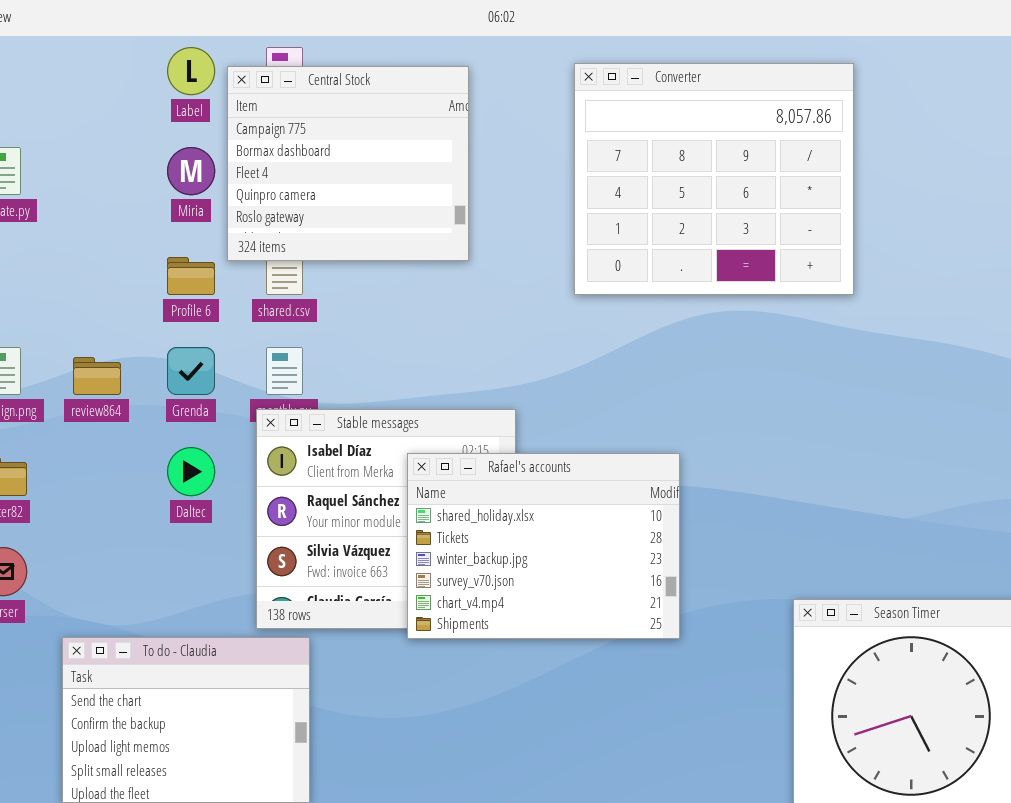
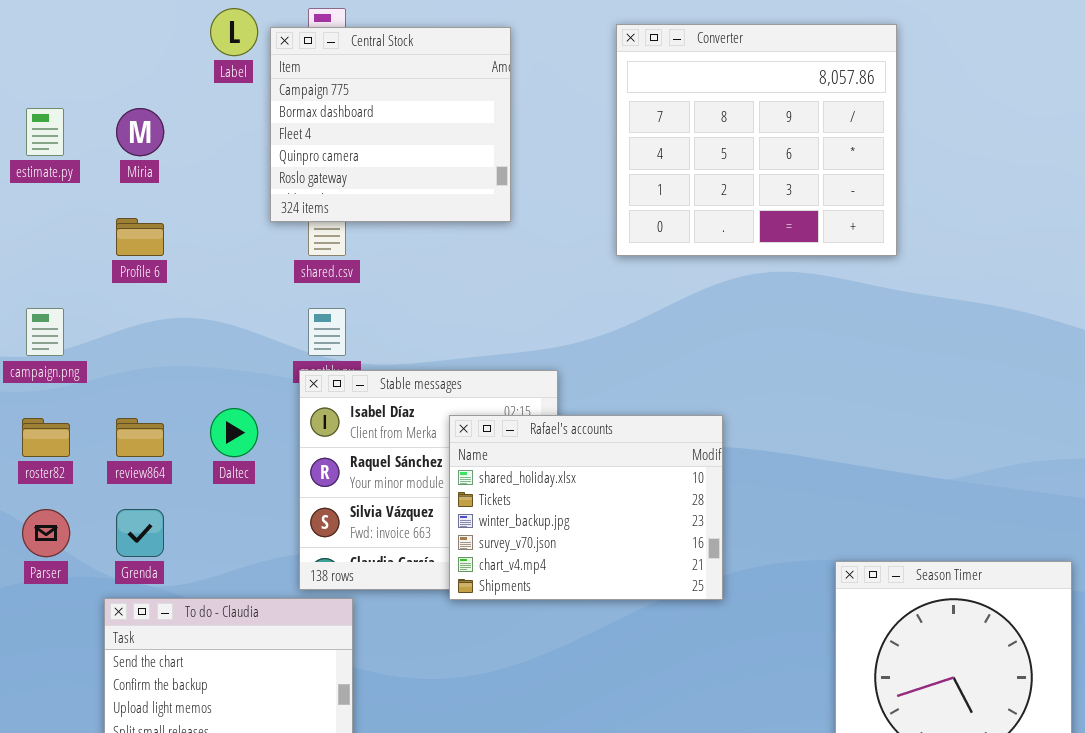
Miria: [167,147,215,195] -> [116,108,164,156], moved
Profile 6: [167,257,215,295] -> [116,218,164,256], moved
Grenda: [167,347,215,395] -> [116,509,164,557], moved
review864: [73,357,121,395] -> [116,418,164,457], moved

